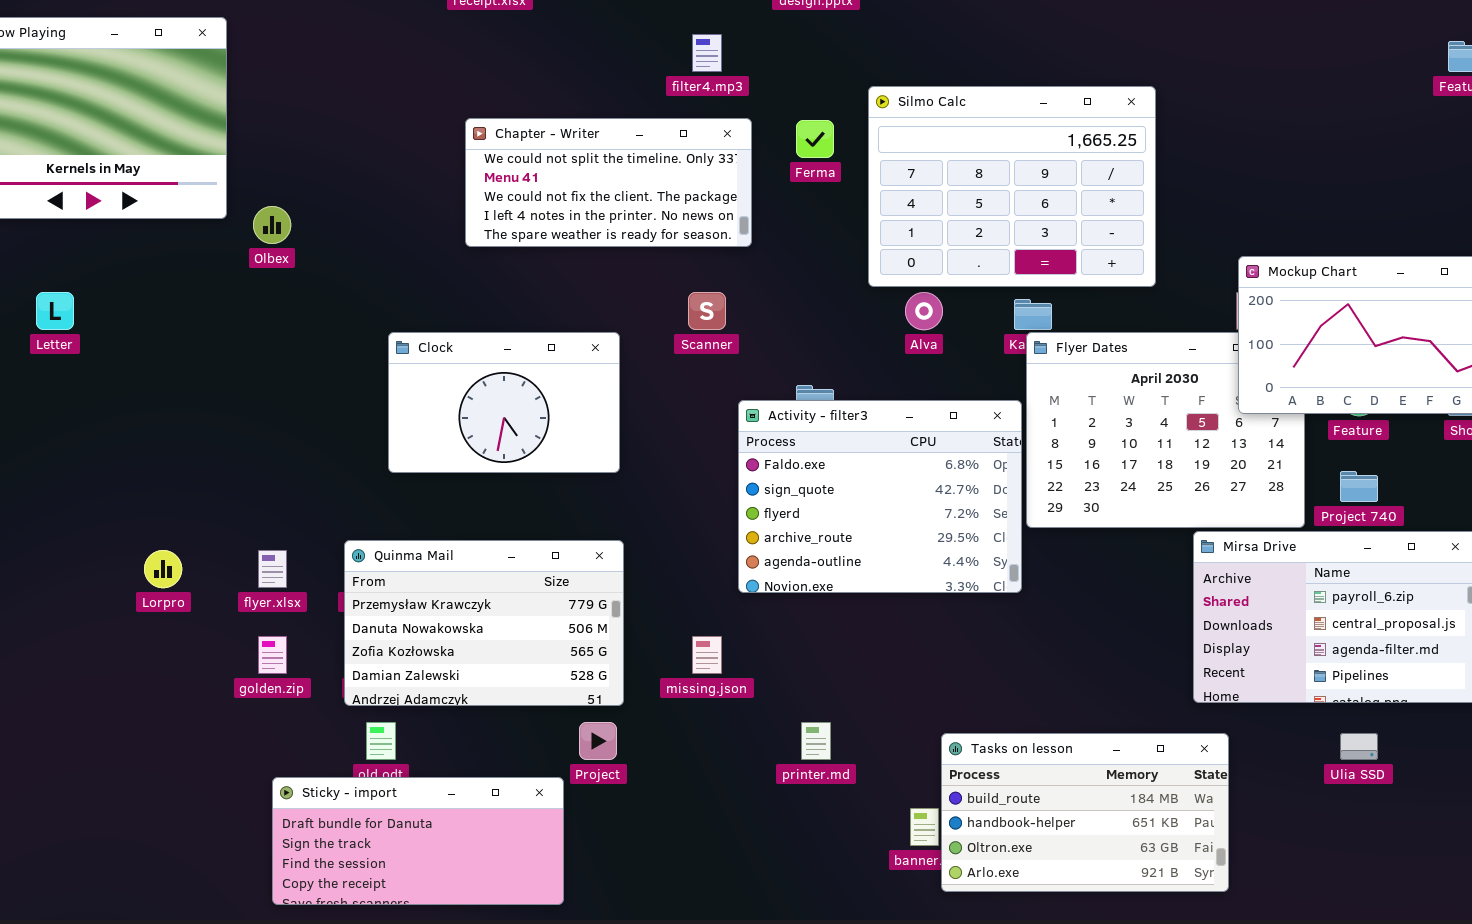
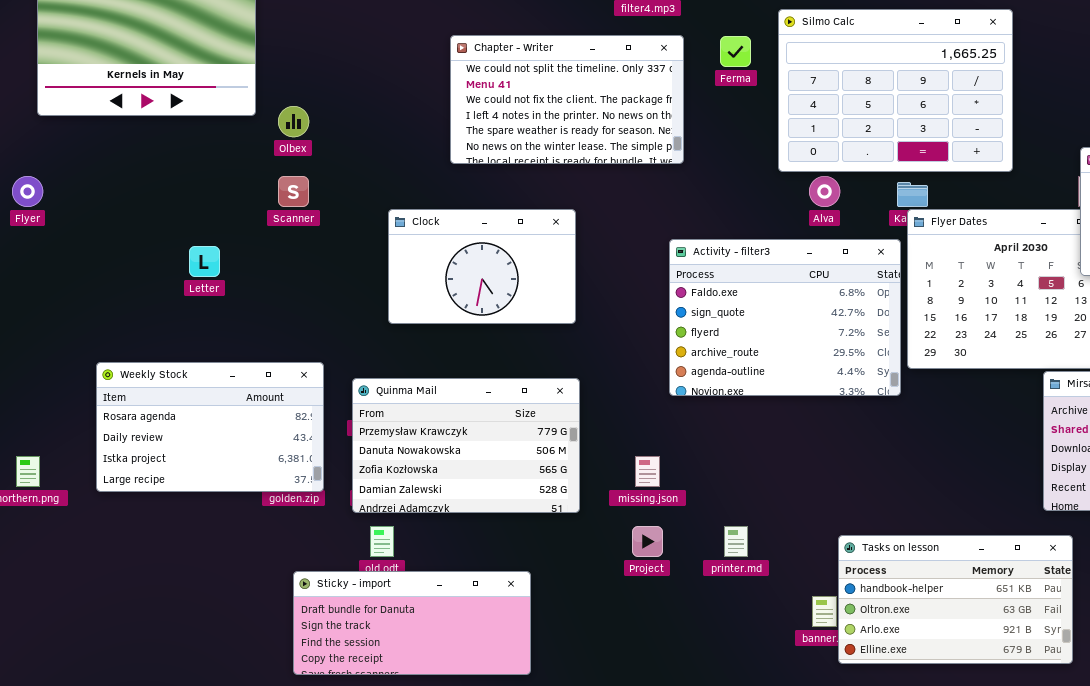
Chapter - Writer: [465,118,752,247] -> [450,35,684,164], resized
Letter: [36,292,74,330] -> [189,246,220,277], moved
Scanner: [688,292,726,330] -> [278,176,309,207], moved
Activity - filter3: [738,400,1022,593] -> [669,239,901,396], moved
Weekly Stock: none -> [96,362,324,492], opened
Project: [579,722,617,760] -> [632,526,663,557], moved
Tasks on lesson: [941,733,1229,892] -> [838,535,1073,664], scrolled down 1 row

